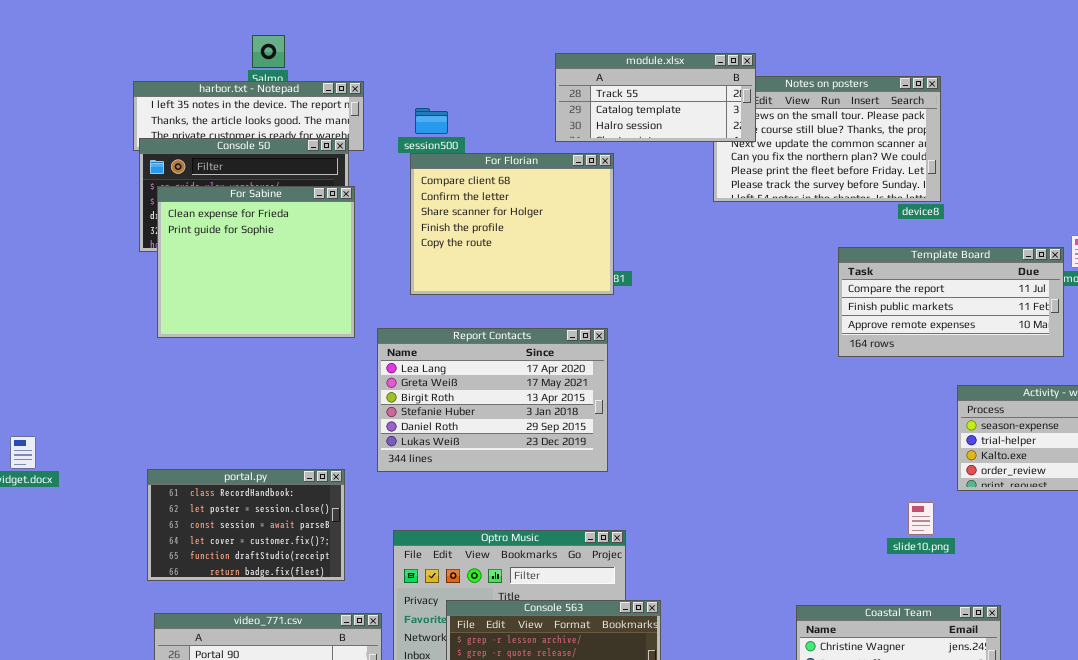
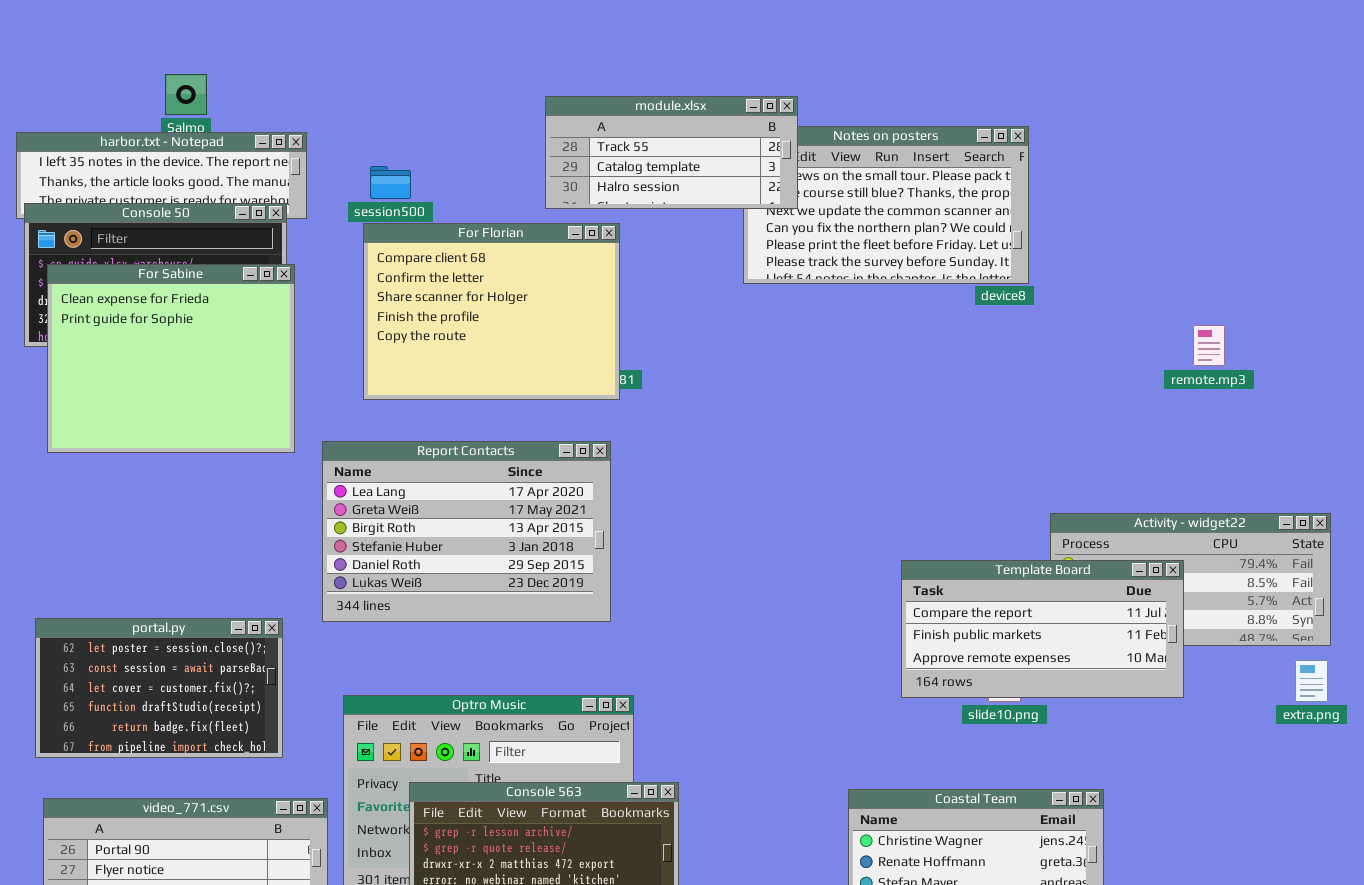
Template Board: [838,247,1064,357] -> [901,560,1184,698], moved
portal.py: [147,469,345,581] -> [35,618,283,758], scrolled down 1 row

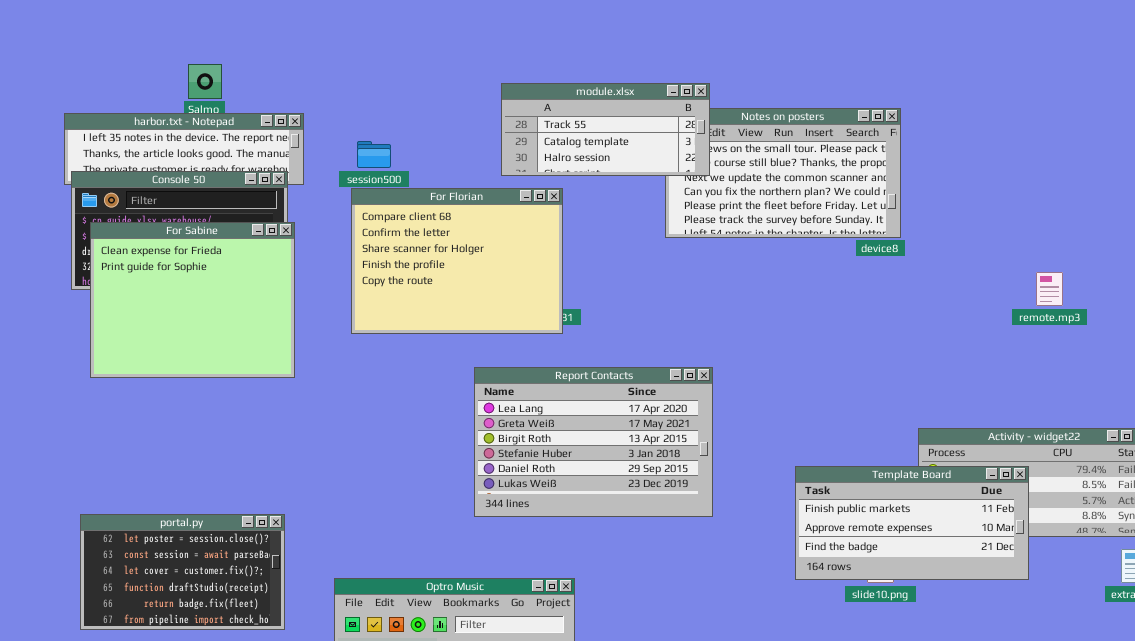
Report Contacts: [322,441,611,622] -> [474,367,713,517], moved
Template Board: [901,560,1184,698] -> [795,466,1029,580], scrolled down 1 row

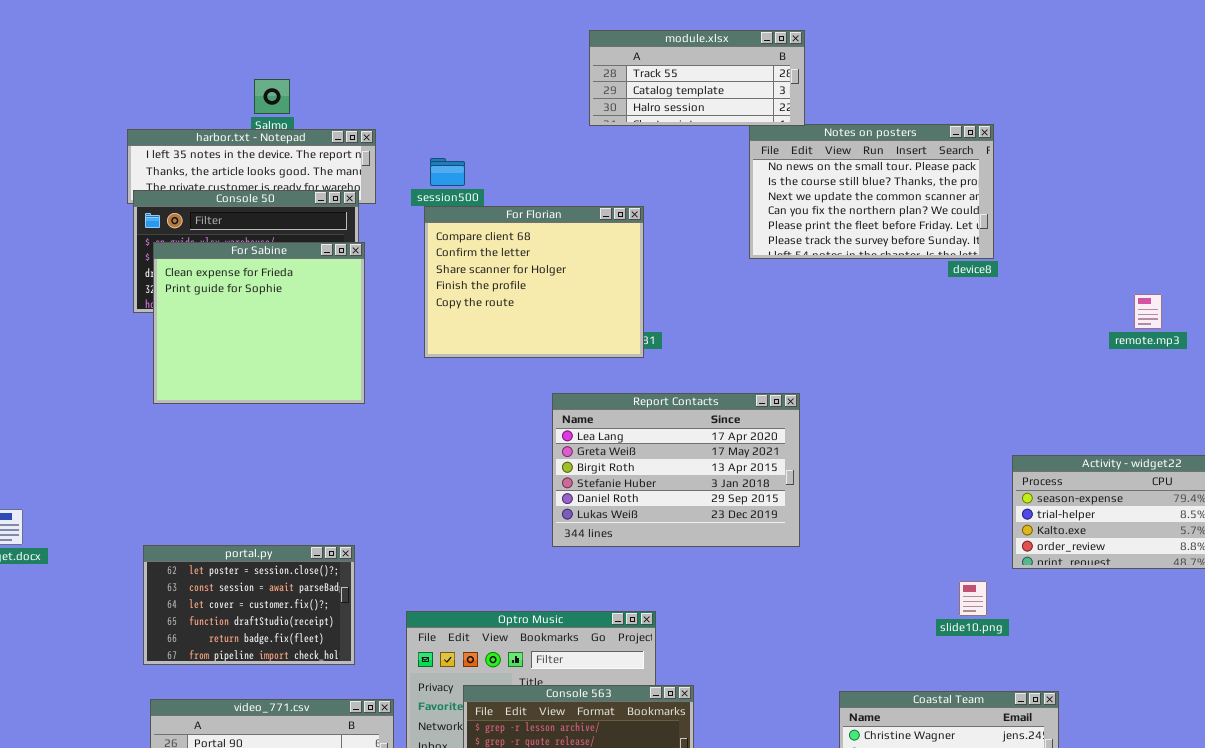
module.xlsx: [501,83,710,176] -> [589,30,805,126], moved
Template Board: [795,466,1029,580] -> none, closed

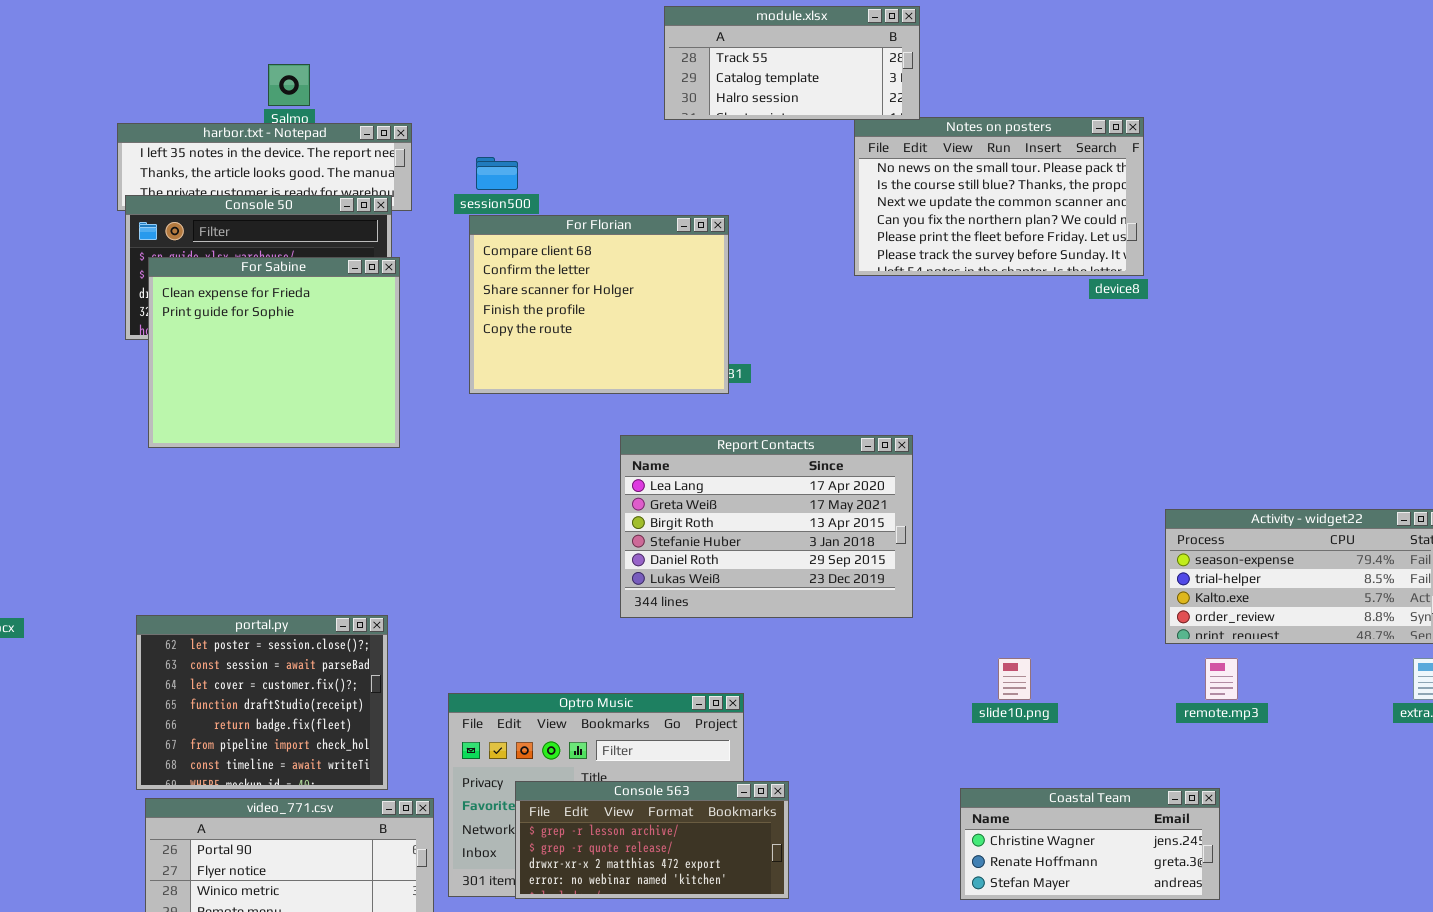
remote.mp3: [1134,294,1162,329] -> [1205,658,1238,700], moved
portal.py: [143,545,355,665] -> [136,615,388,790], resized
slide10.png: [959,581,987,616] -> [998,658,1031,700], moved

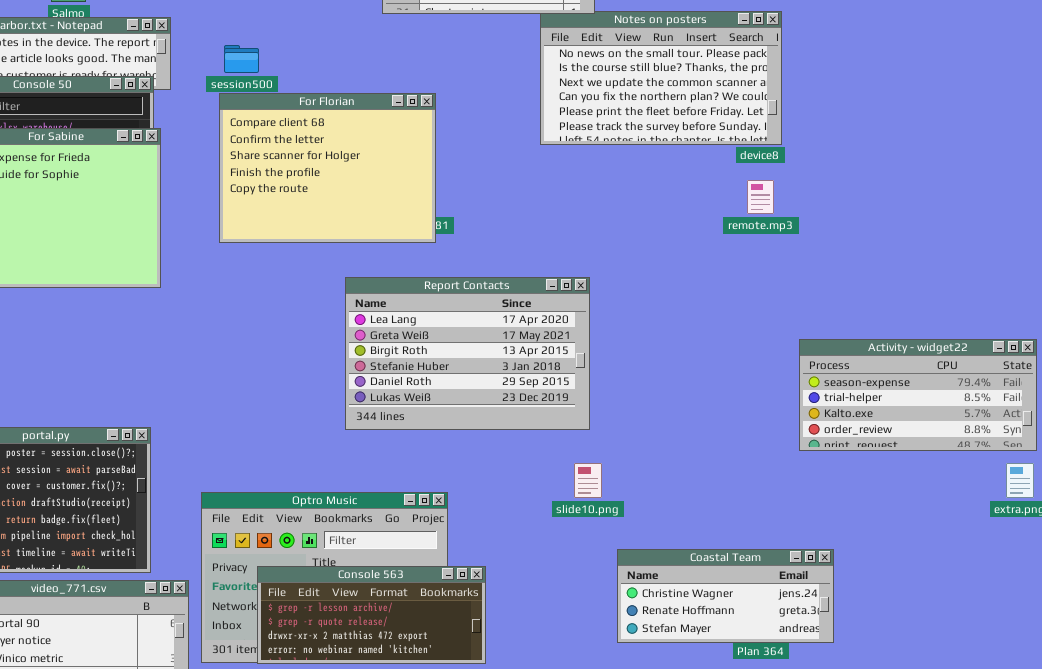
slide10.png: [998,658,1031,700] -> [574,463,602,498], moved
remote.mp3: [1205,658,1238,700] -> [747,180,774,214], moved
Coastal Team: [960,788,1220,900] -> [617,549,834,643], moved

